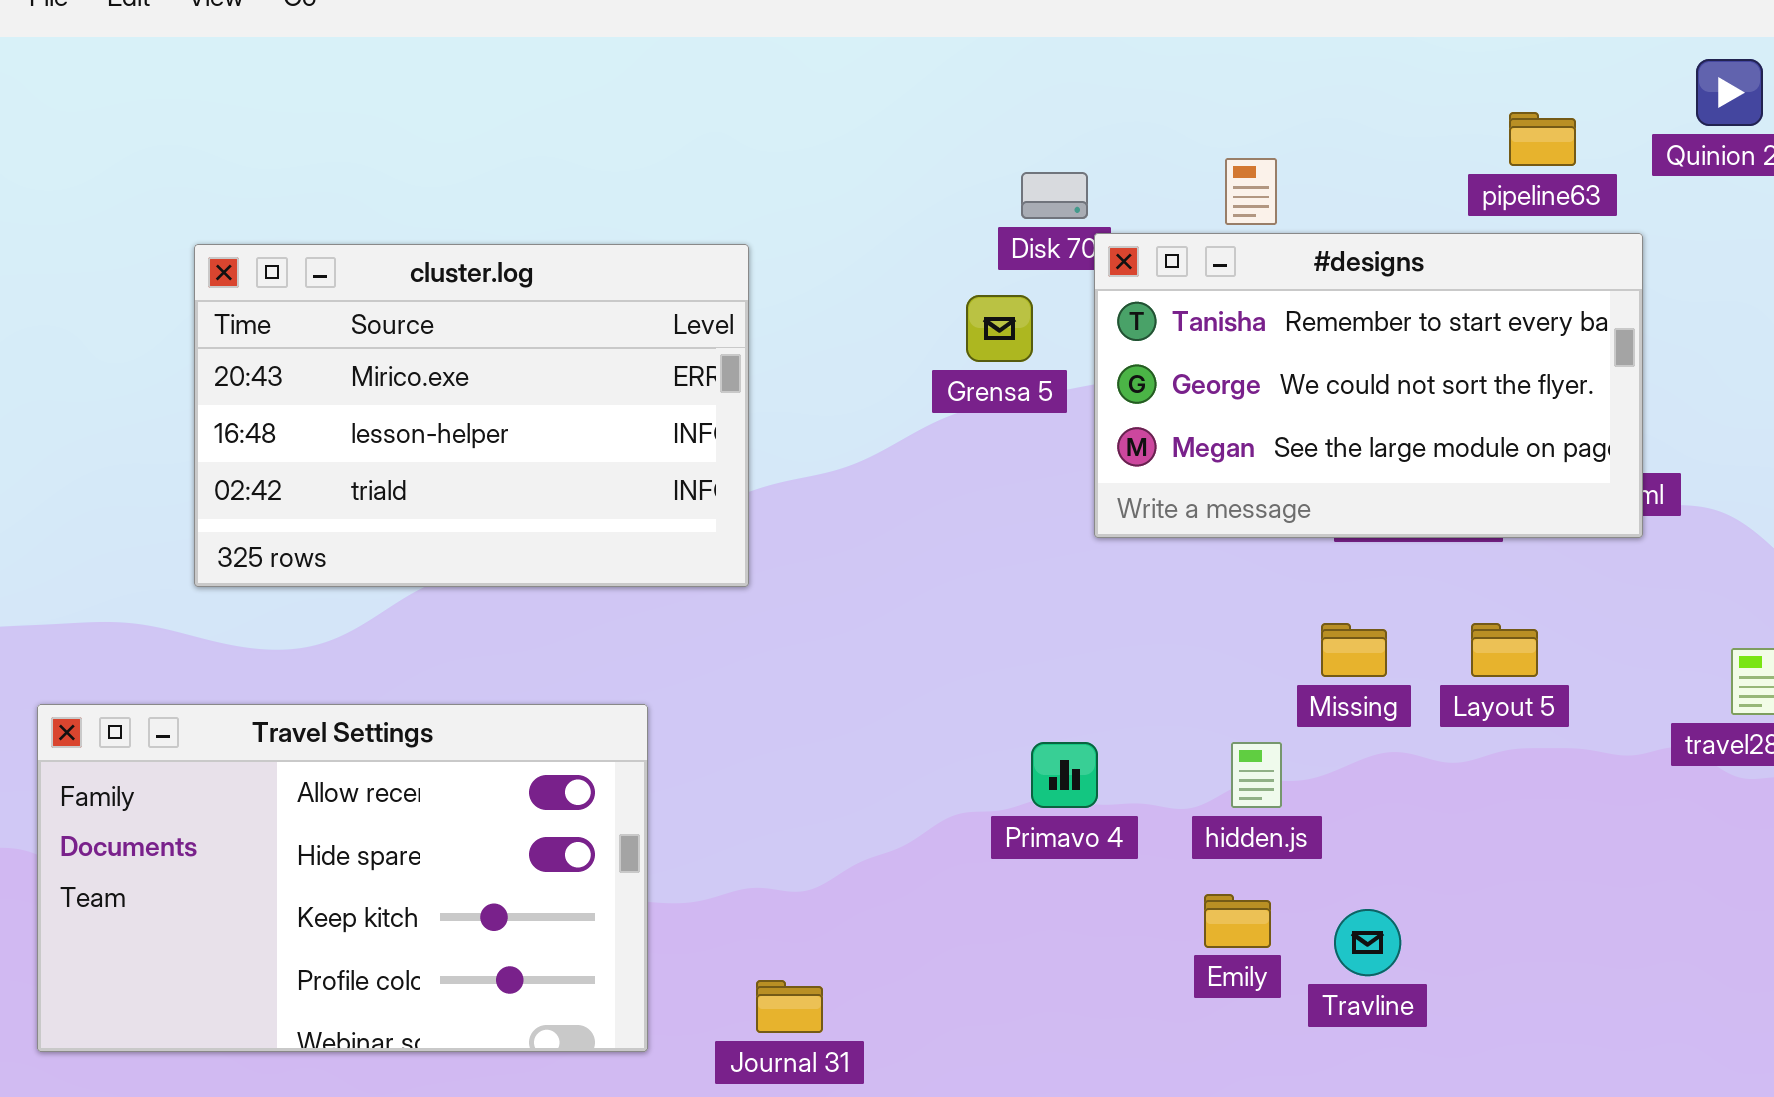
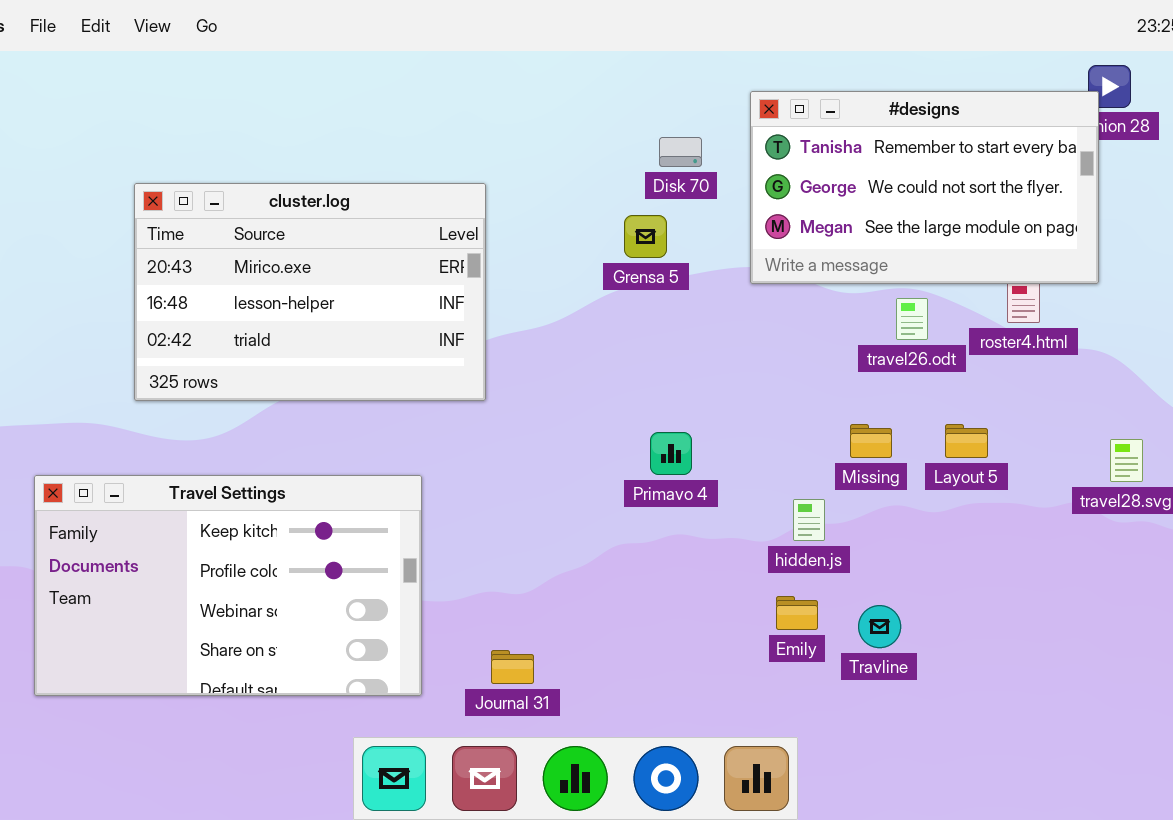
#designs: [1094,233,1643,538] -> [750,91,1099,284], moved
Travel Settings: [37,704,648,1052] -> [34,475,422,696], scrolled down 2 rows
Primavo 4: [1031,742,1098,808] -> [650,432,692,475], moved

